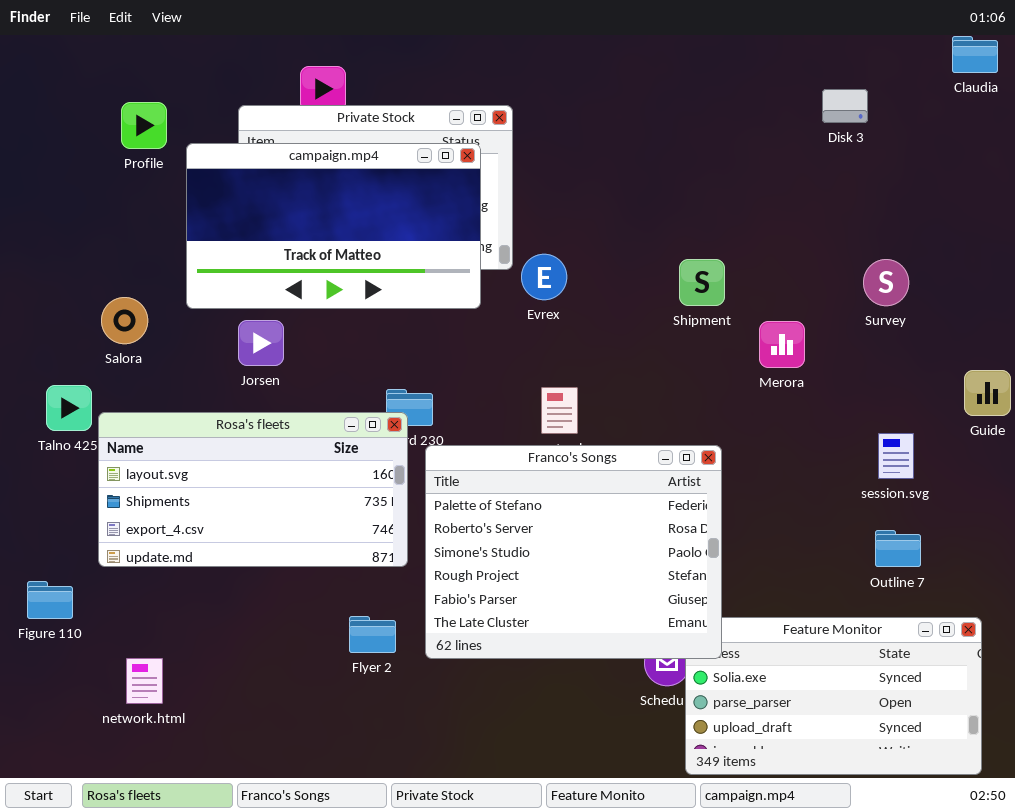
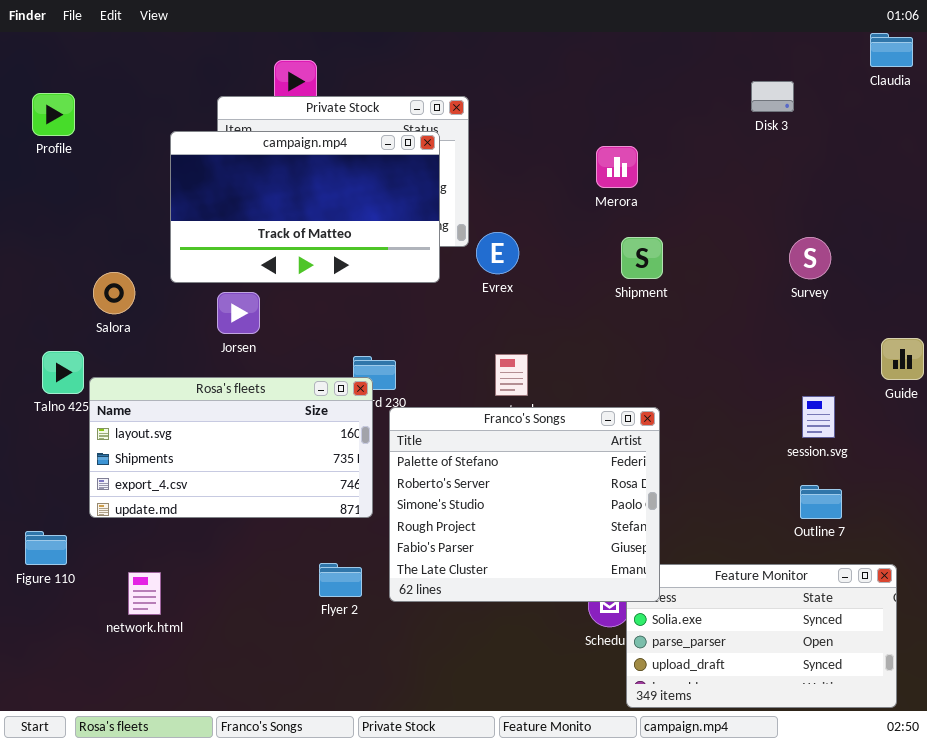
Profile: [121,102,167,149] -> [32,93,75,136], moved
Merora: [759,321,805,368] -> [596,146,638,188], moved
network.html: [126,658,163,704] -> [128,572,161,615], moved

